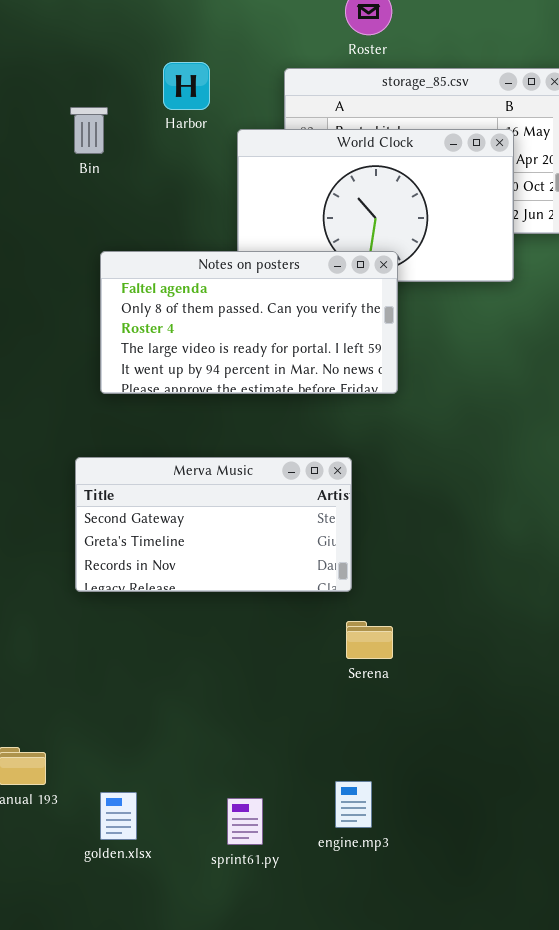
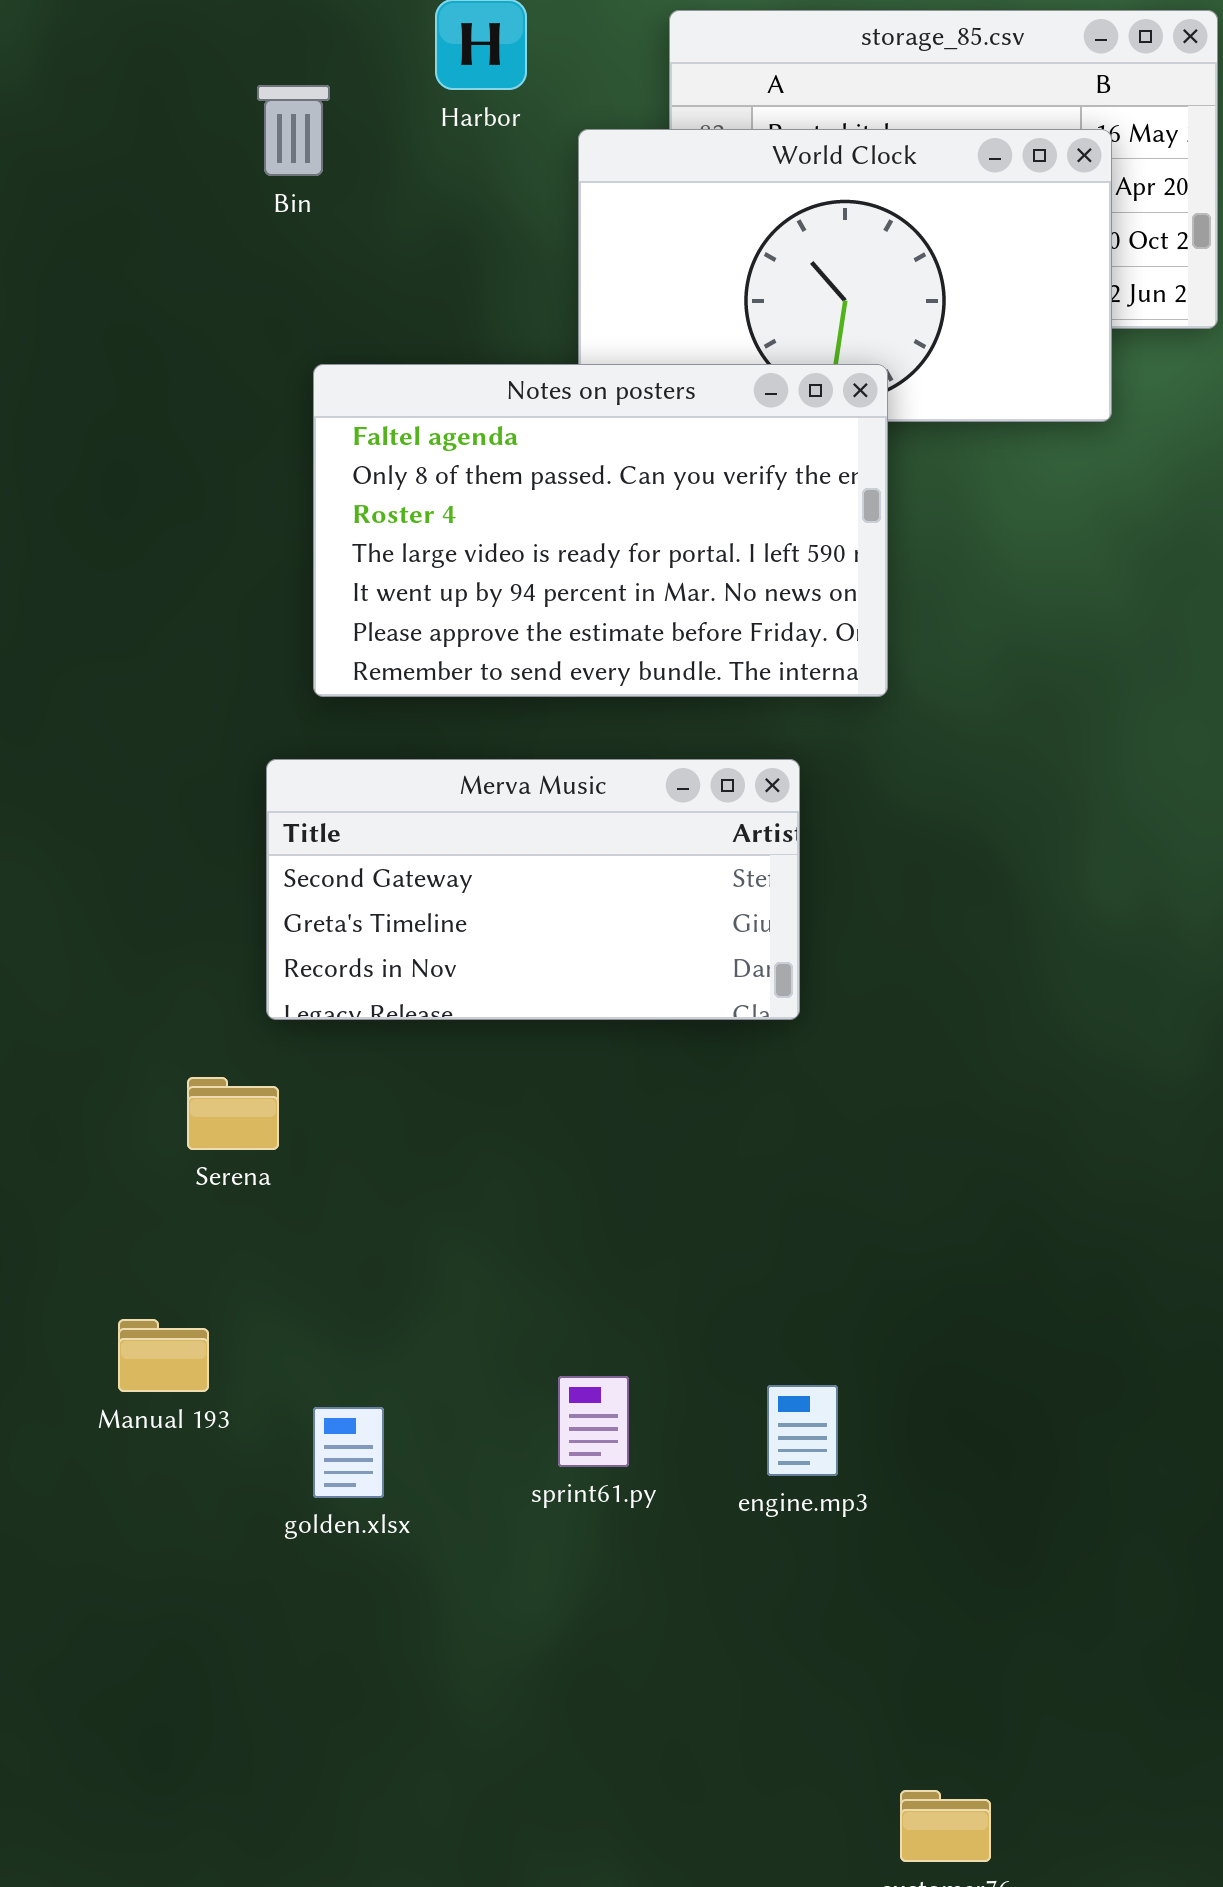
Notes on posters: [100,251,398,394] -> [313,364,888,697], resized
Serena: [346,621,393,659] -> [187,1077,279,1150], moved
sprint61.py: [227,798,263,845] -> [558,1376,629,1467], moved

